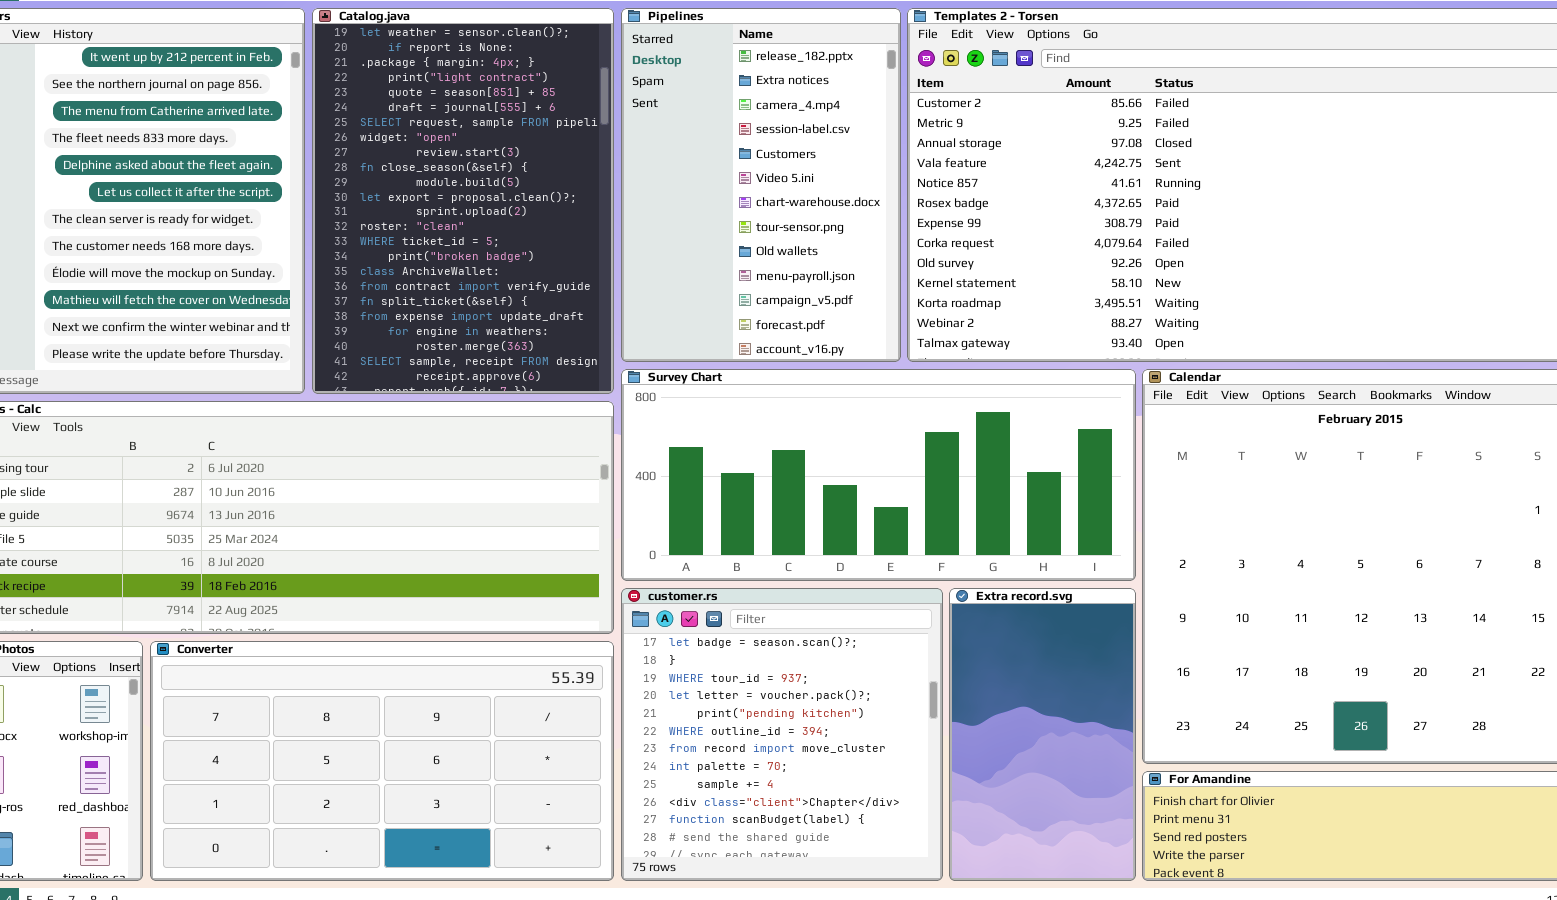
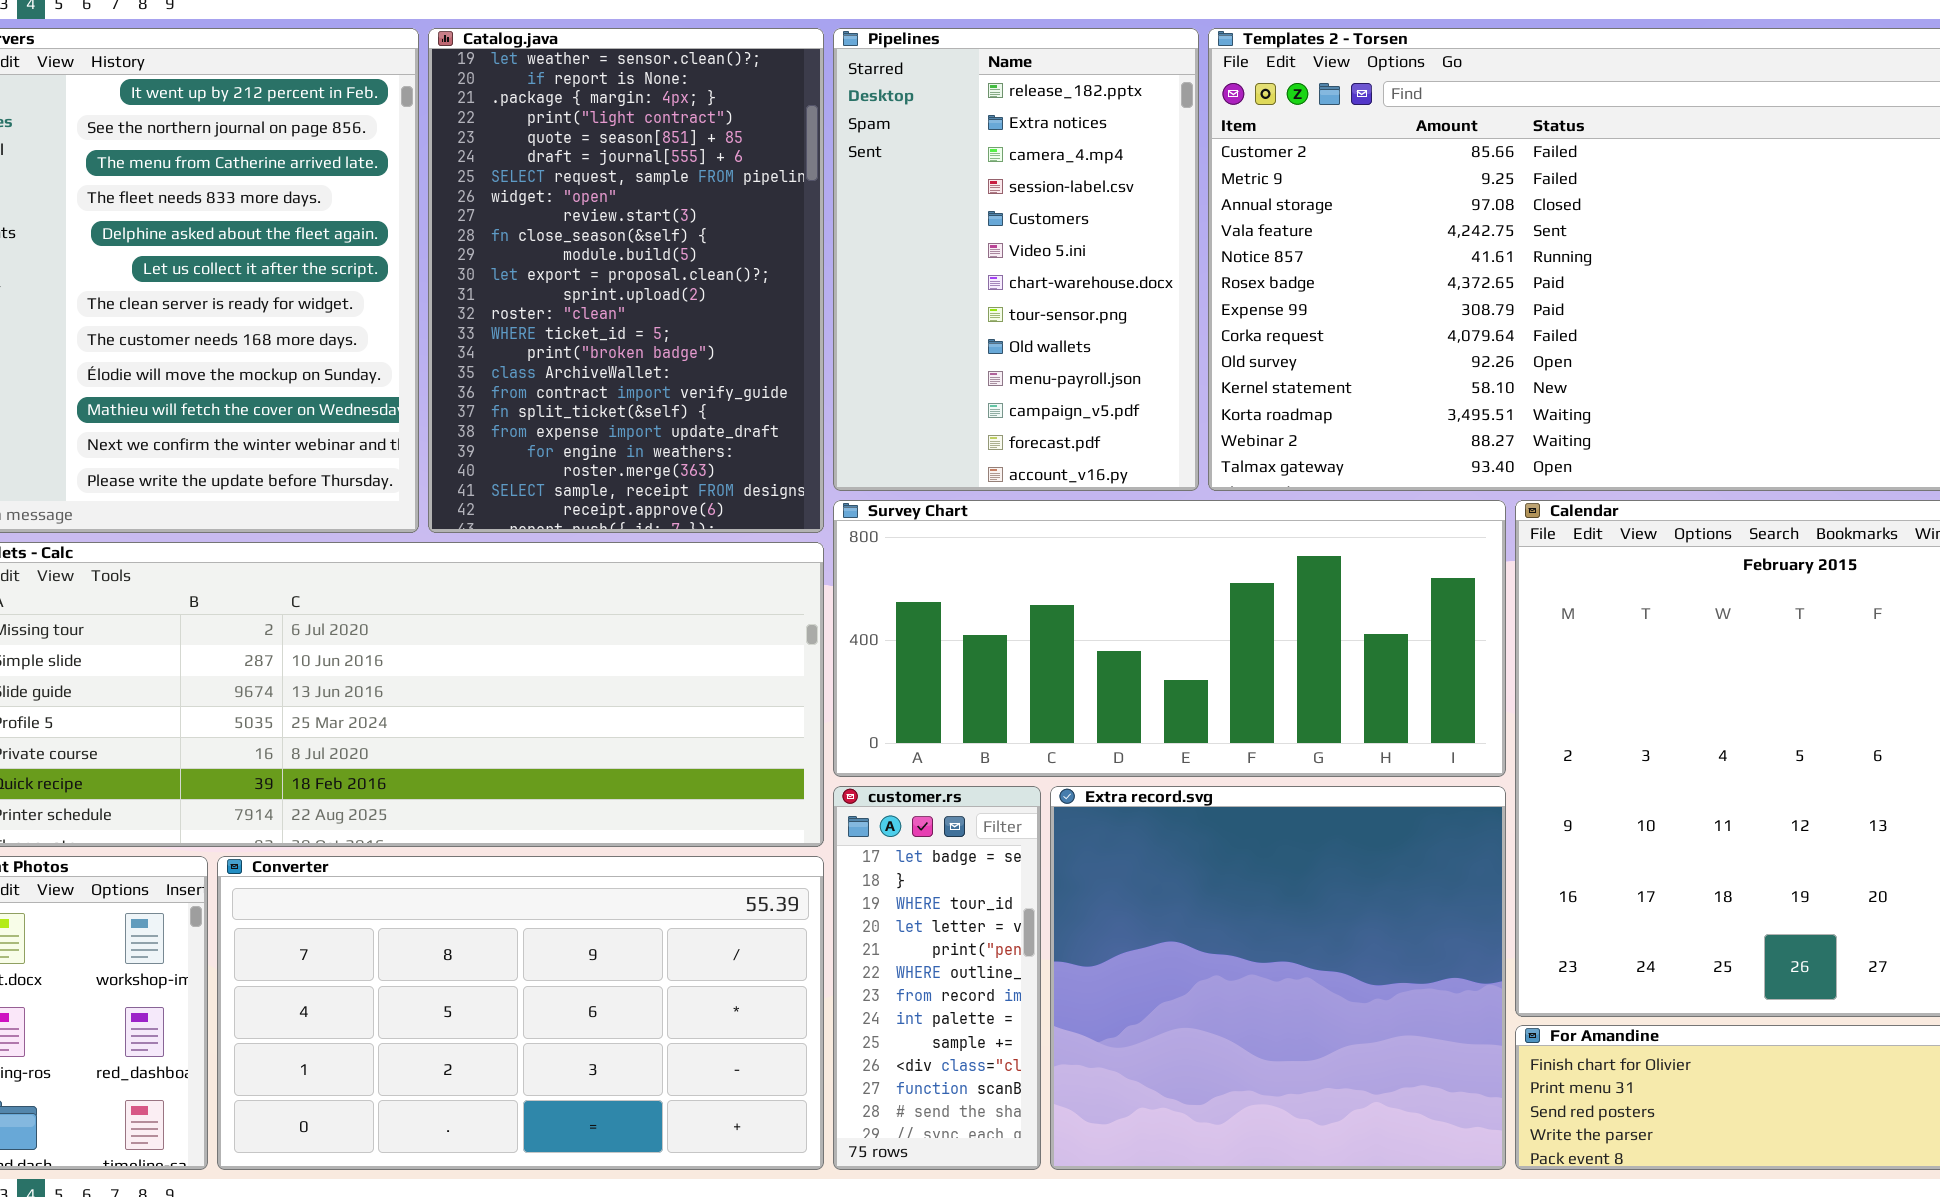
customer.rs: [621,588,943,881] -> [833,786,1041,1170], resized
Extra record.svg: [949,588,1136,881] -> [1050,786,1506,1170], resized

